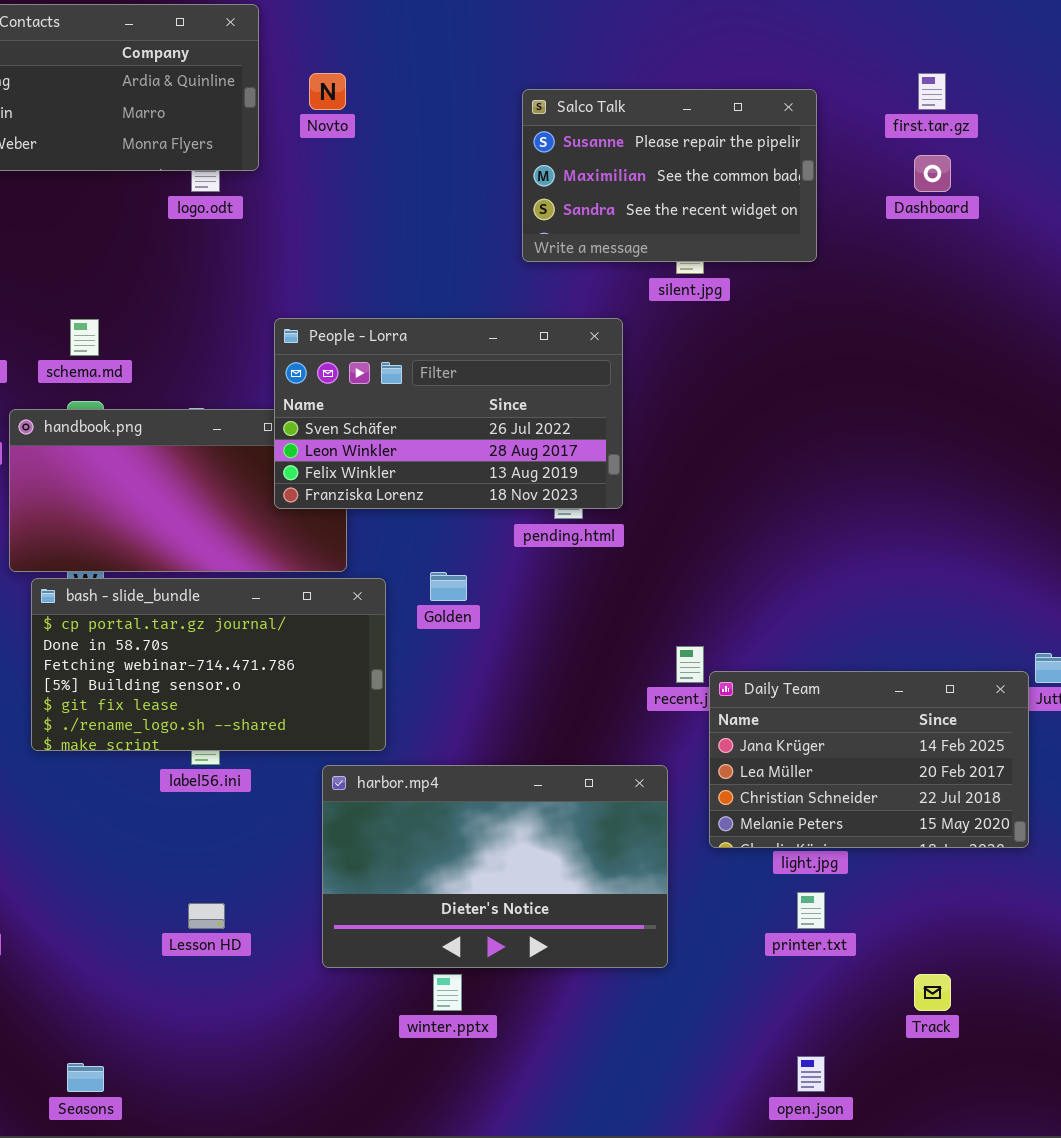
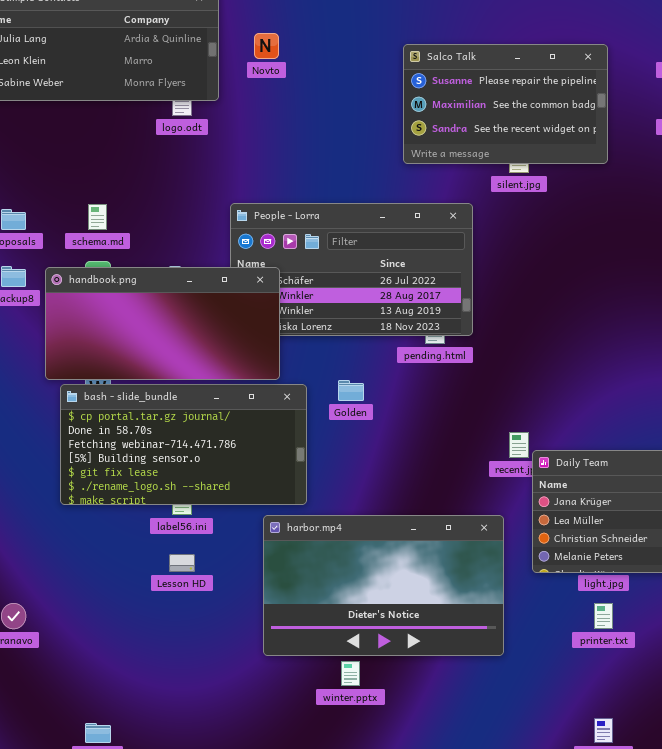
handbook.png: [9,409,347,572] -> [45,267,280,380], raised
Lesson HD: [188,903,225,929] -> [169,554,195,572], moved

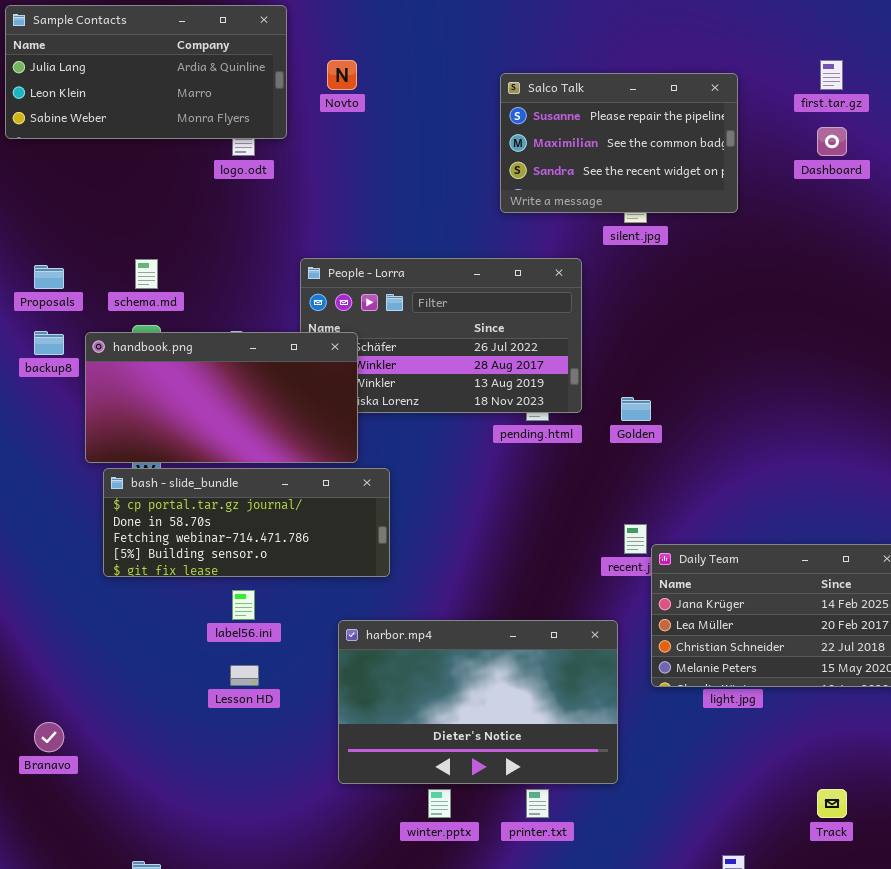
Golden: [338,380,364,401] -> [621,397,651,421], moved
bash - slide_bundle: [60,384,307,505] -> [103,468,390,577], resized
printer.txt: [594,603,613,629] -> [526,789,549,818], moved

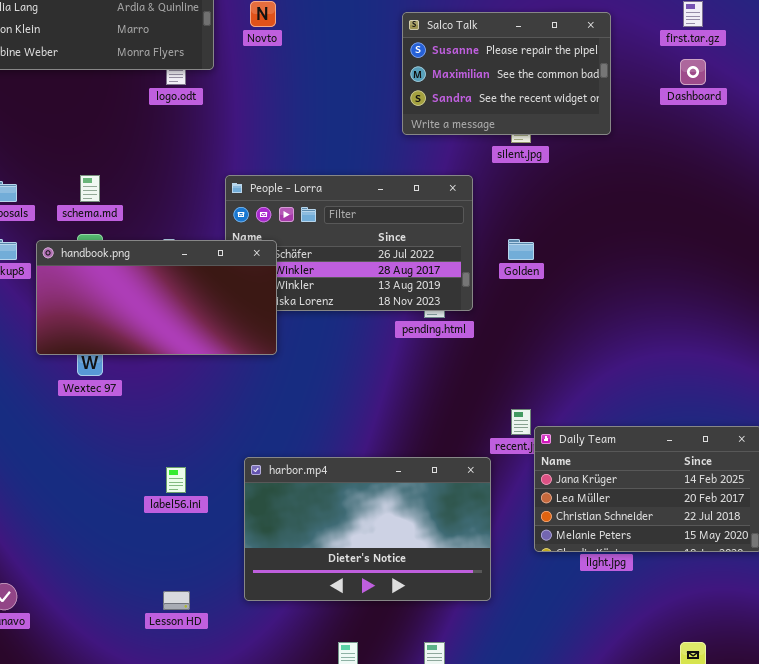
Golden: [621,397,651,421] -> [508,239,534,260], moved
bash - slide_bundle: [103,468,390,577] -> none, closed
harbor.mp4: [338,620,618,784] -> [244,457,491,601], moved
Lesson HD: [230,665,259,686] -> [163,591,190,610], moved

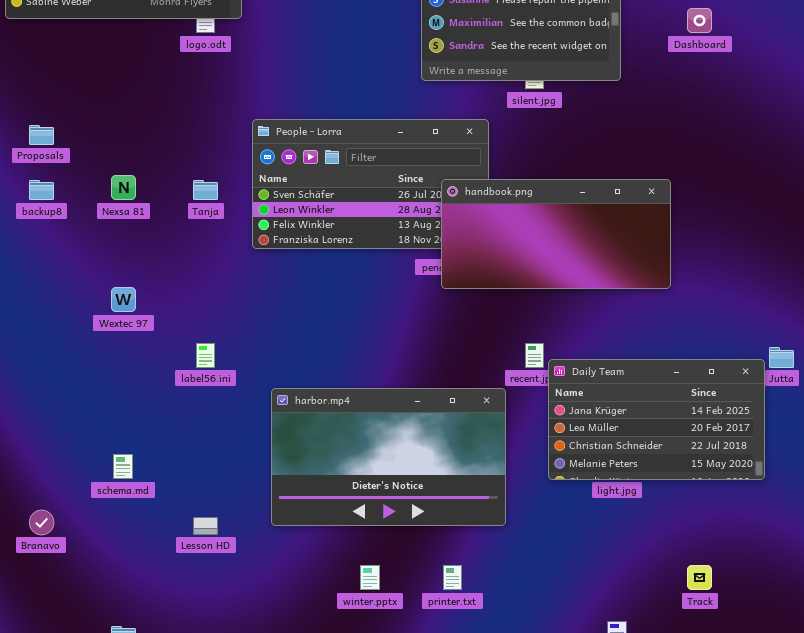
schema.md: [80,175,100,202] -> [113,454,133,479], moved
handbook.png: [36,240,277,355] -> [441,179,671,289], moved
label56.ini: [166,467,186,493] -> [196,343,215,368], moved

